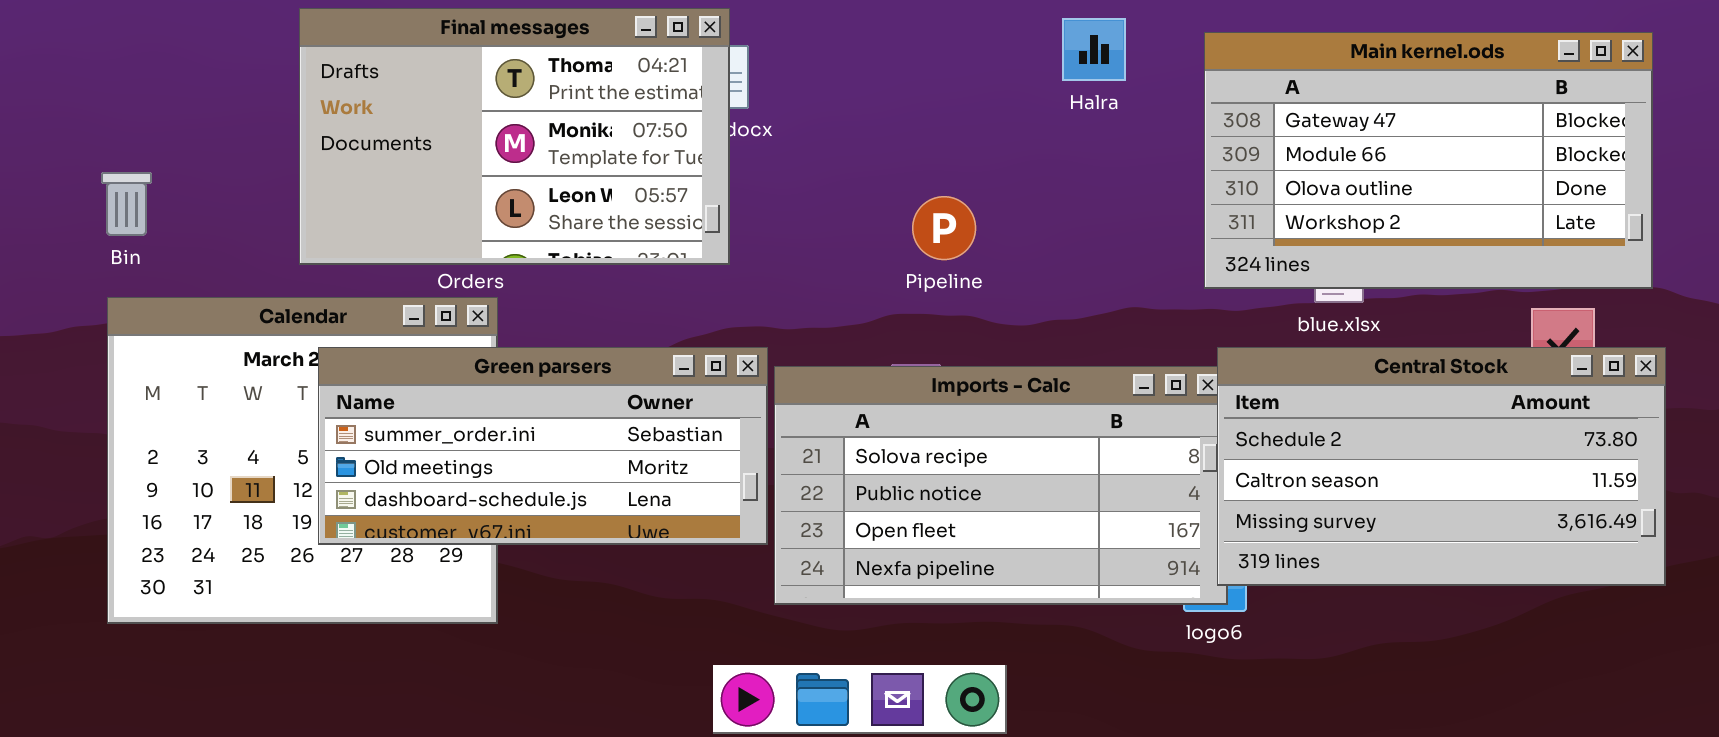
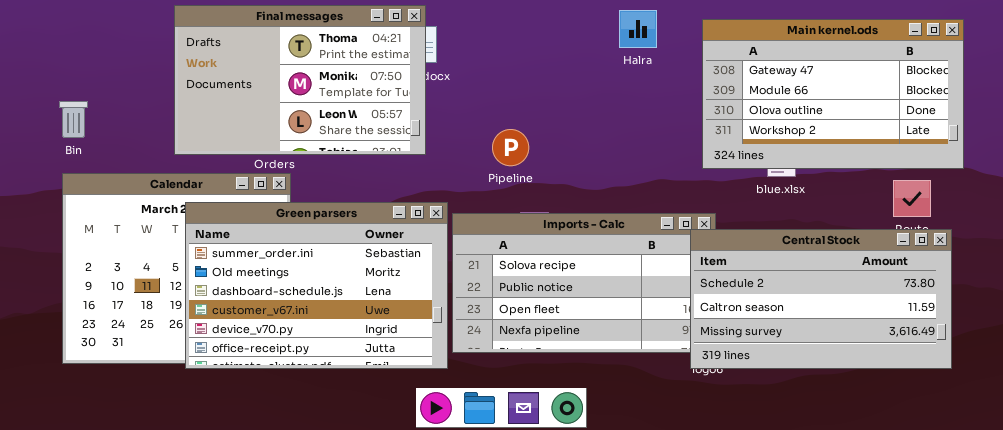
Pipeline: [912,196,976,260] -> [492,129,529,166], moved
Green parsers: [318,347,768,545] -> [185,202,448,369], resized
Central Stock: [1217,347,1666,586] -> [690,229,952,369], moved

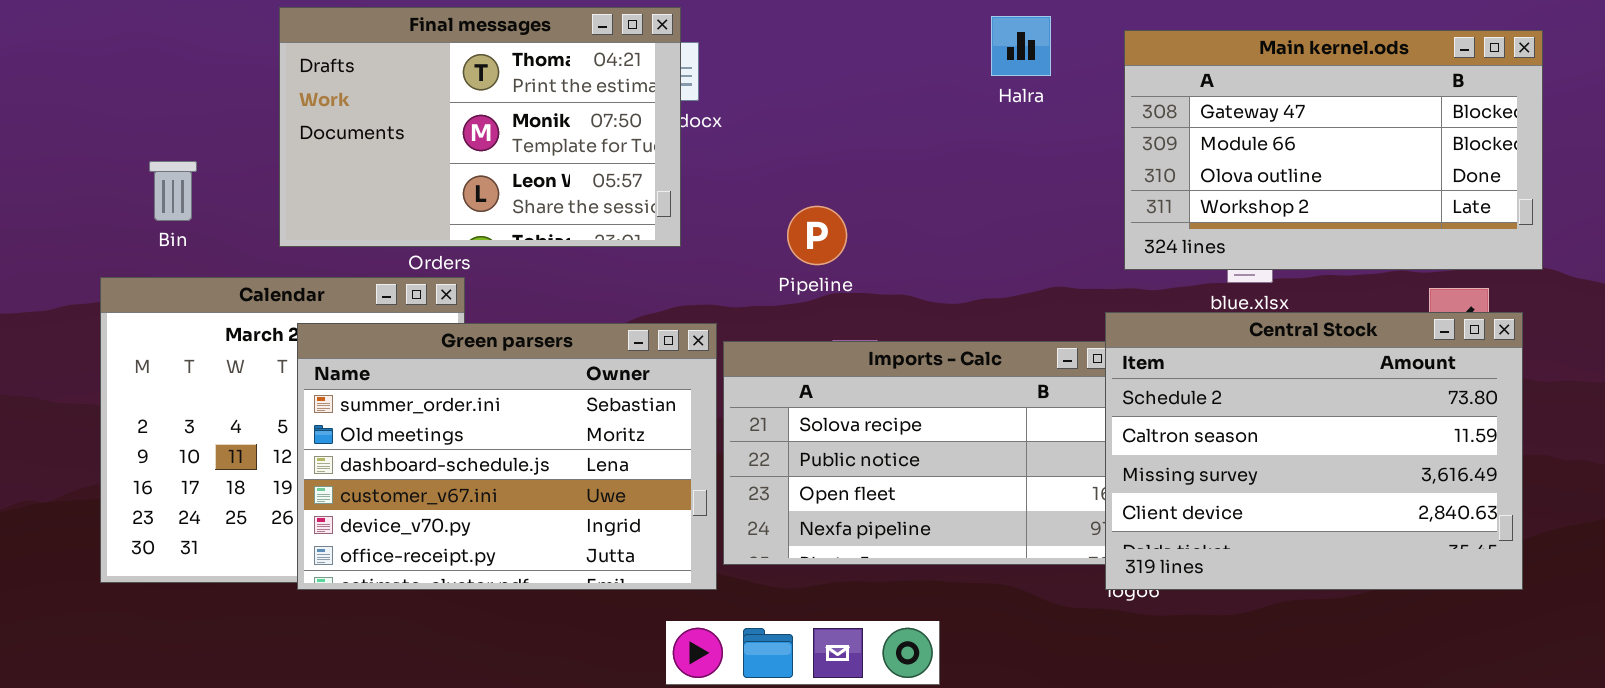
Bin: [59,101,88,138] -> [149,161,197,221], moved
Central Stock: [690,229,952,369] -> [1105,312,1523,590], resized

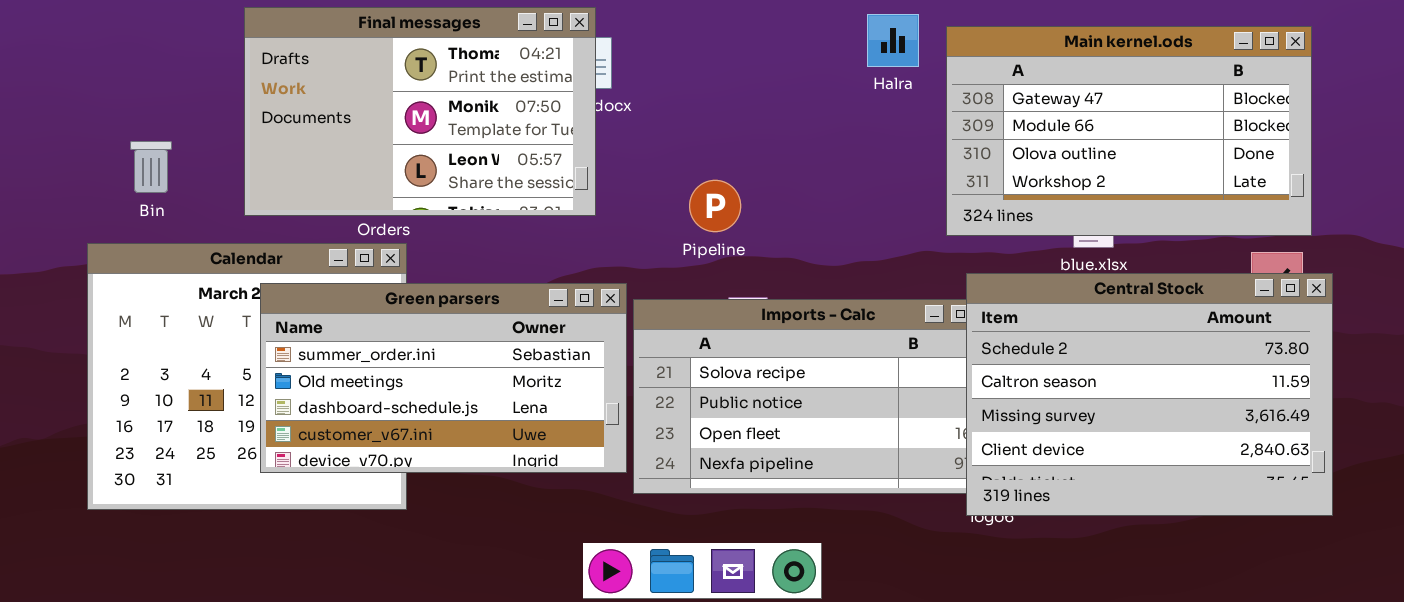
Main kernel.ods: [1124,30,1543,270] -> [946,26,1312,236], moved
Green parsers: [297,323,717,590] -> [260,283,627,473], resized

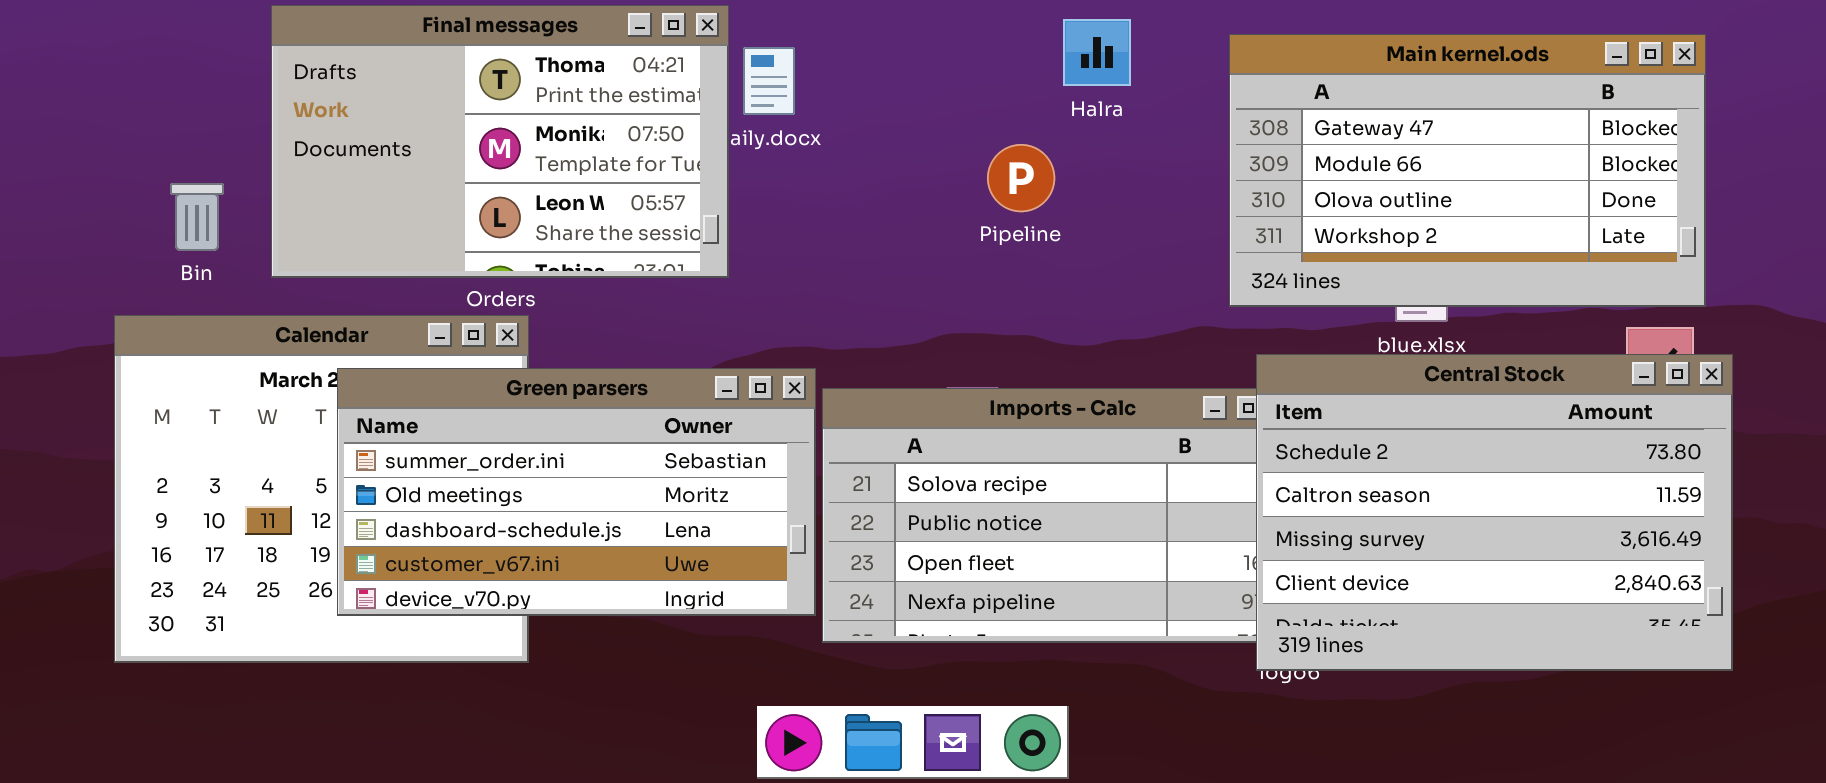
Final messages: [244,7,596,216] -> [271,5,729,278], moved
Halra: [867,14,919,67] -> [1063,19,1131,86], moved
Pipeline: [689,180,741,232] -> [987,144,1055,212], moved

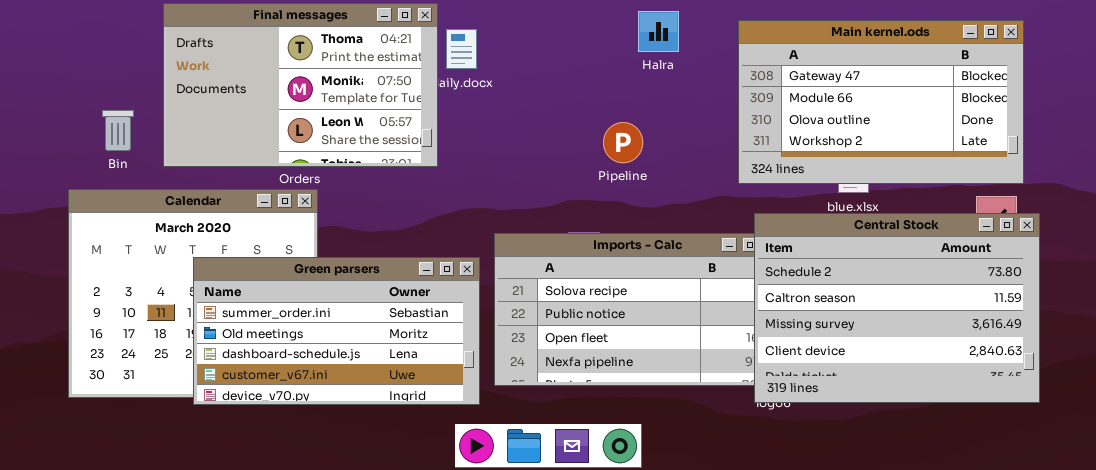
Pipeline: [987,144,1055,212] -> [603,122,643,163], moved
Green parsers: [337,368,816,616] -> [193,257,480,405], moved

